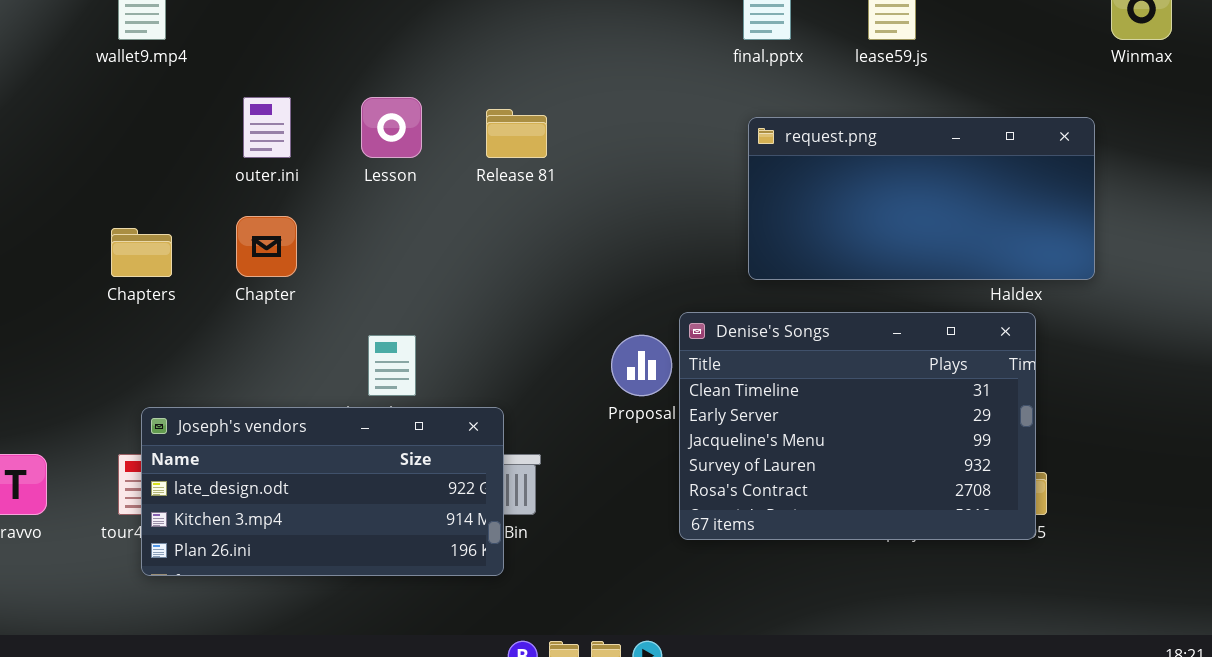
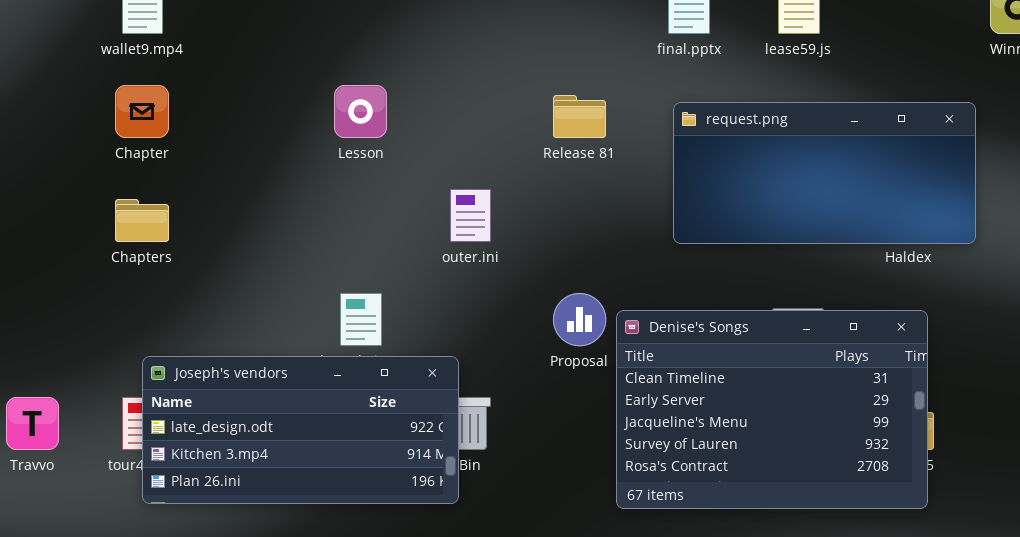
outer.ini: [243,97,291,158] -> [450,189,491,242], moved
Release 81: [486,109,547,158] -> [553,95,606,138], moved
Chapter: [236,216,297,277] -> [115,85,169,138], moved
Denise's Songs: [679,312,1036,540] -> [616,310,928,509], moved

